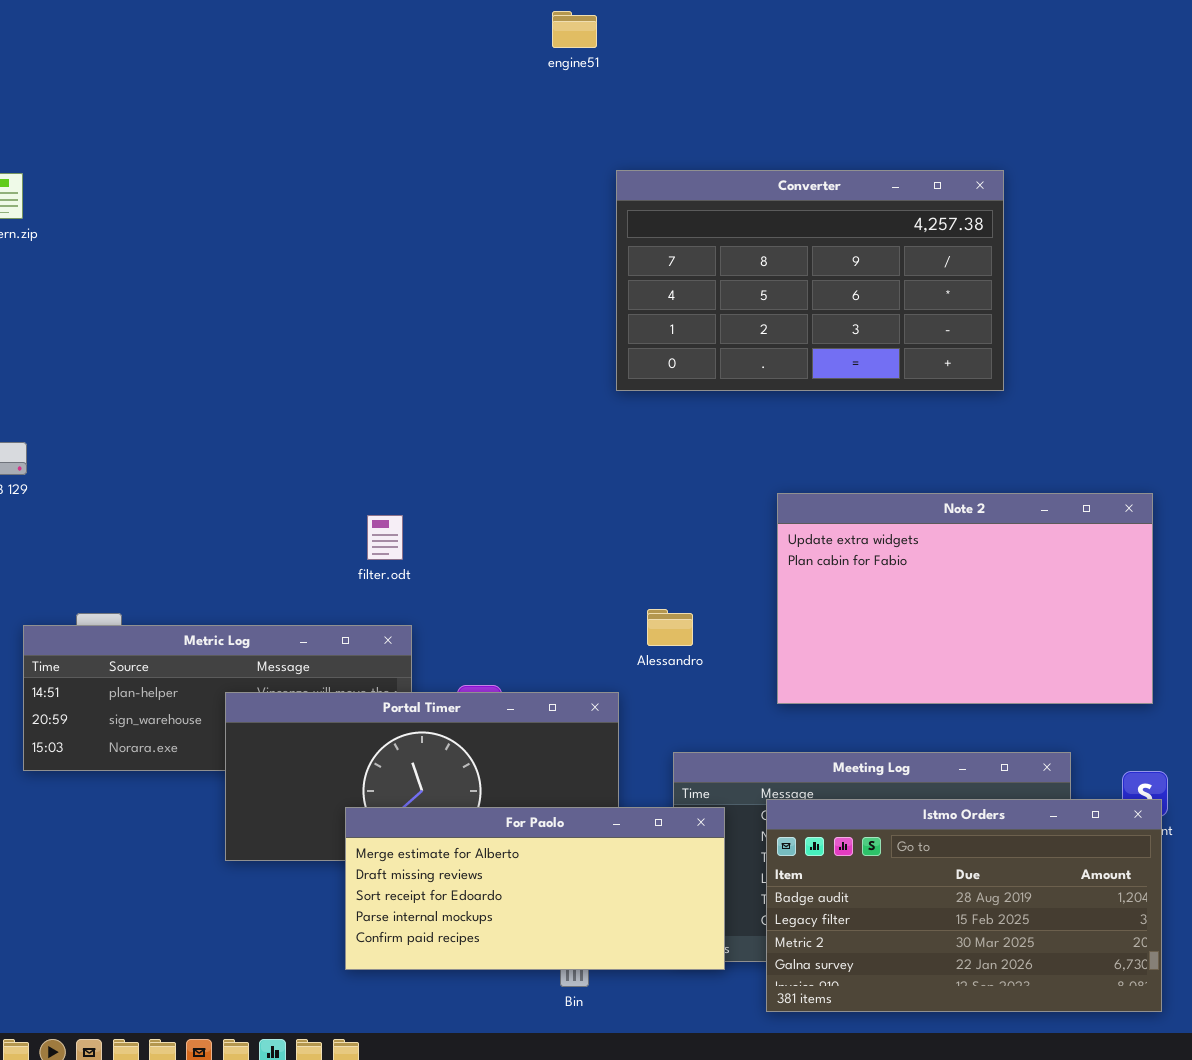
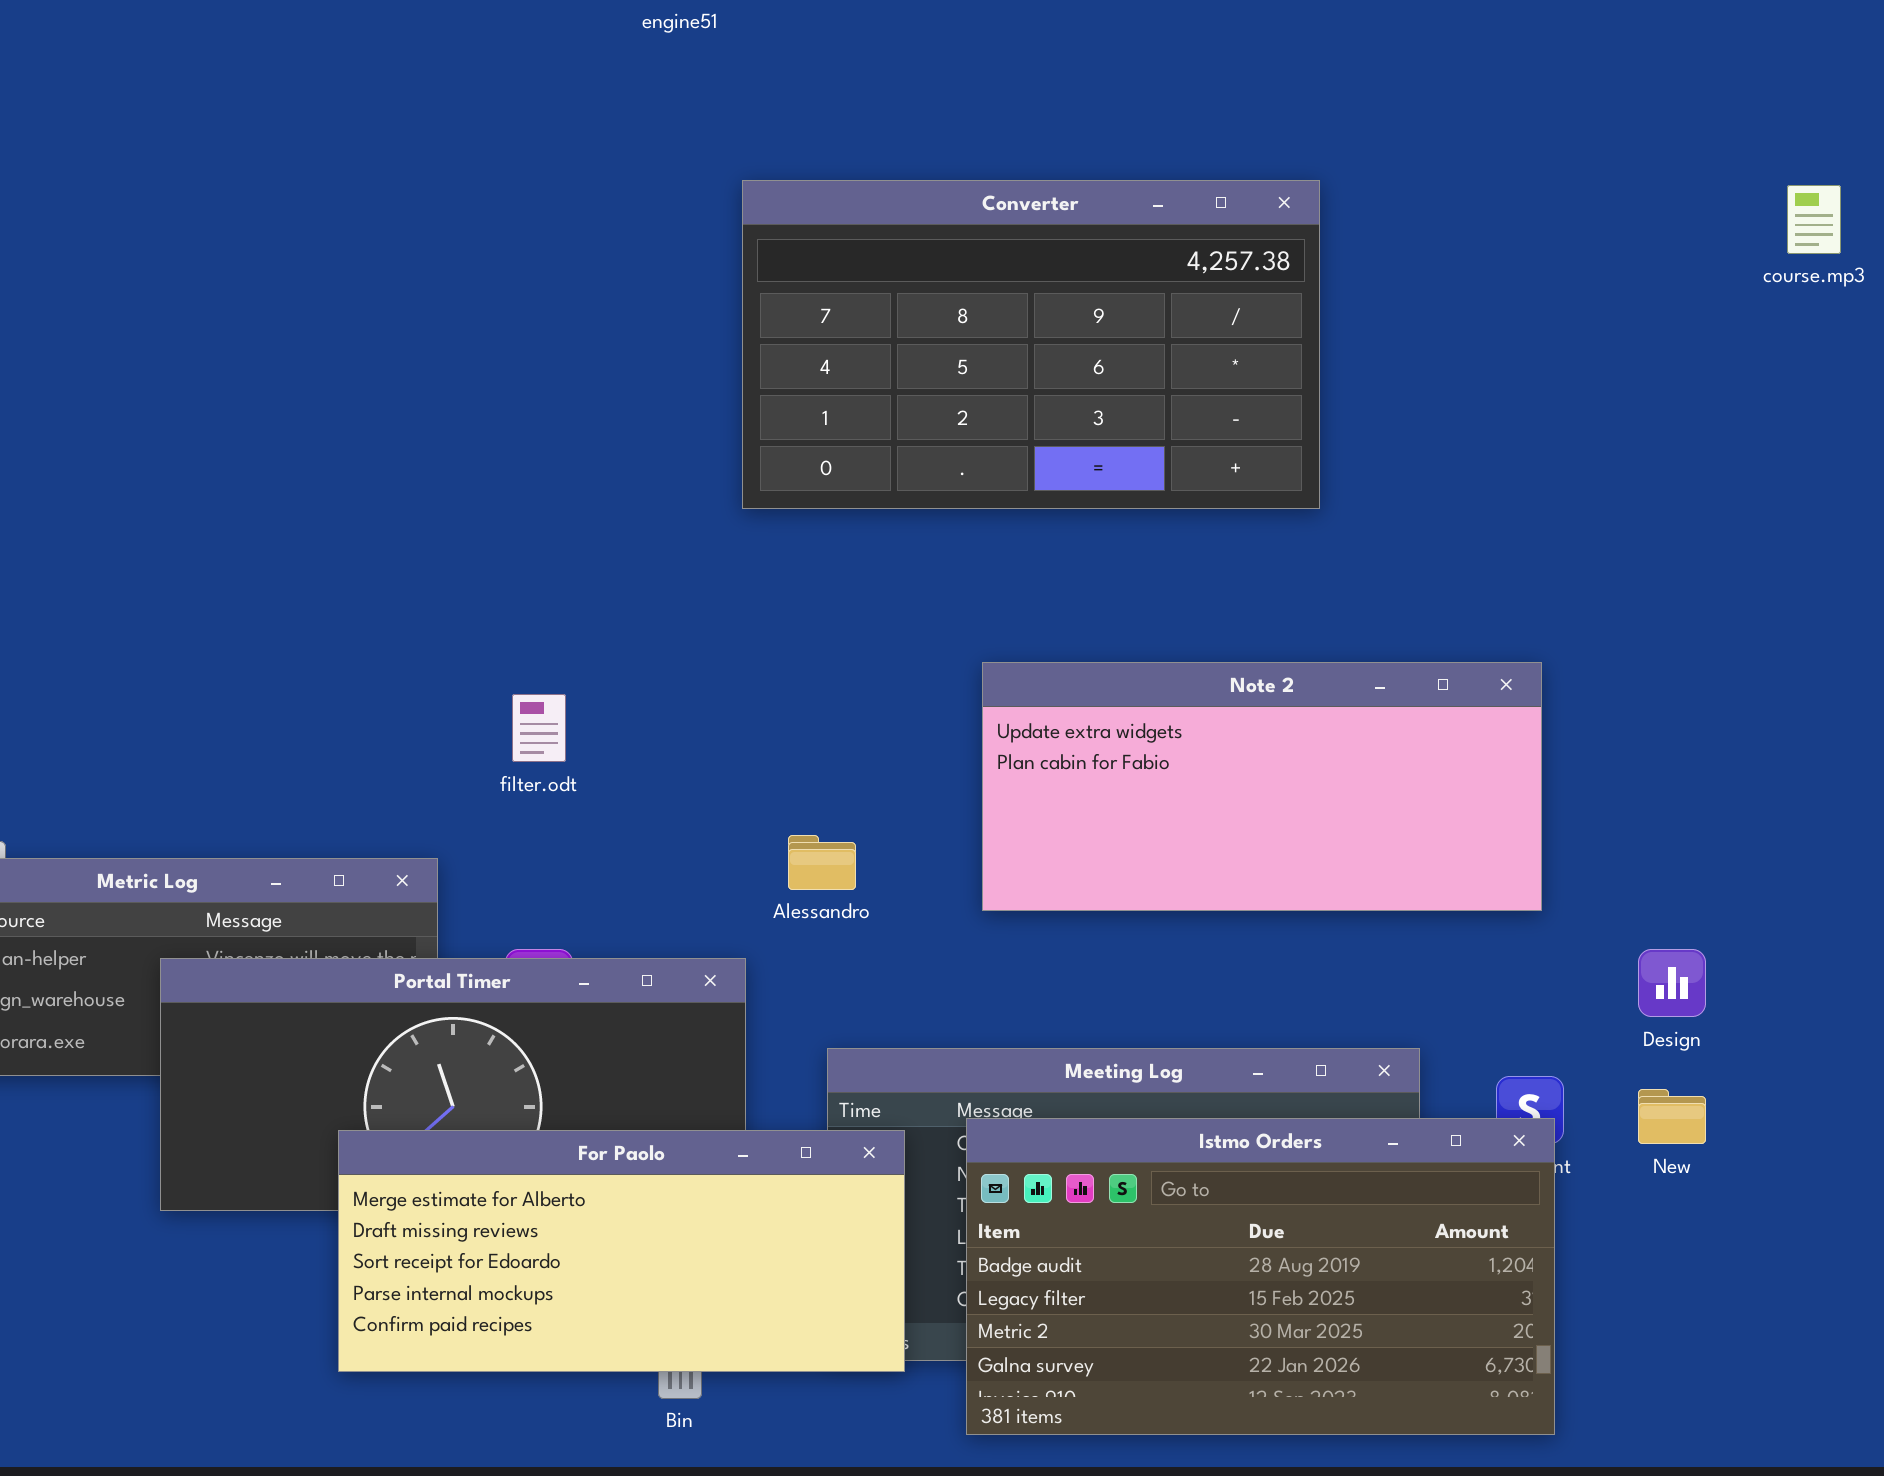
Note 2: [777,493,1153,704] -> [982,662,1542,911], resized
filter.odt: [367,515,403,560] -> [512,694,566,762], moved

